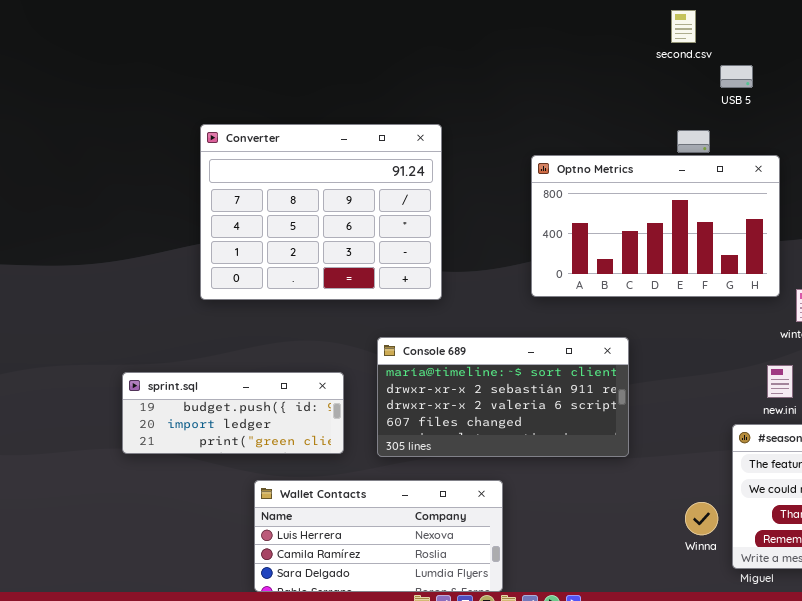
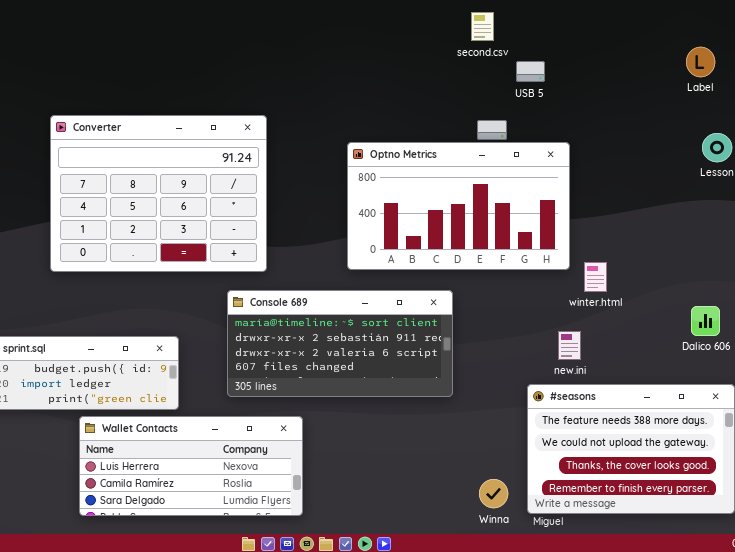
Console 689: [377,337,629,457] -> [227,290,453,397], moved
Wallet Contacts: [254,480,503,592] -> [79,416,303,516], moved
Winna: [685,502,718,535] -> [479,479,508,508], moved

